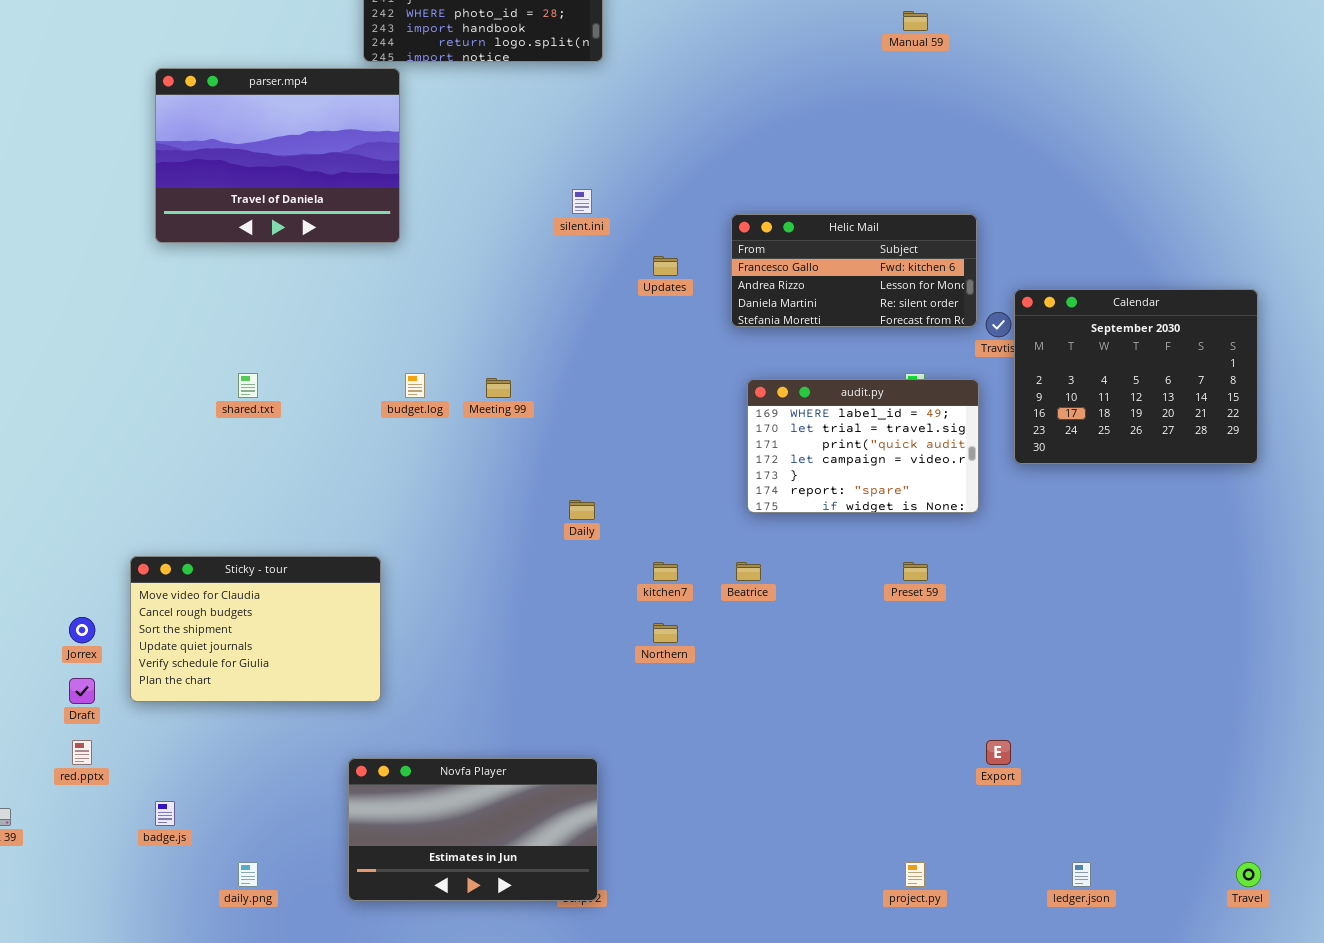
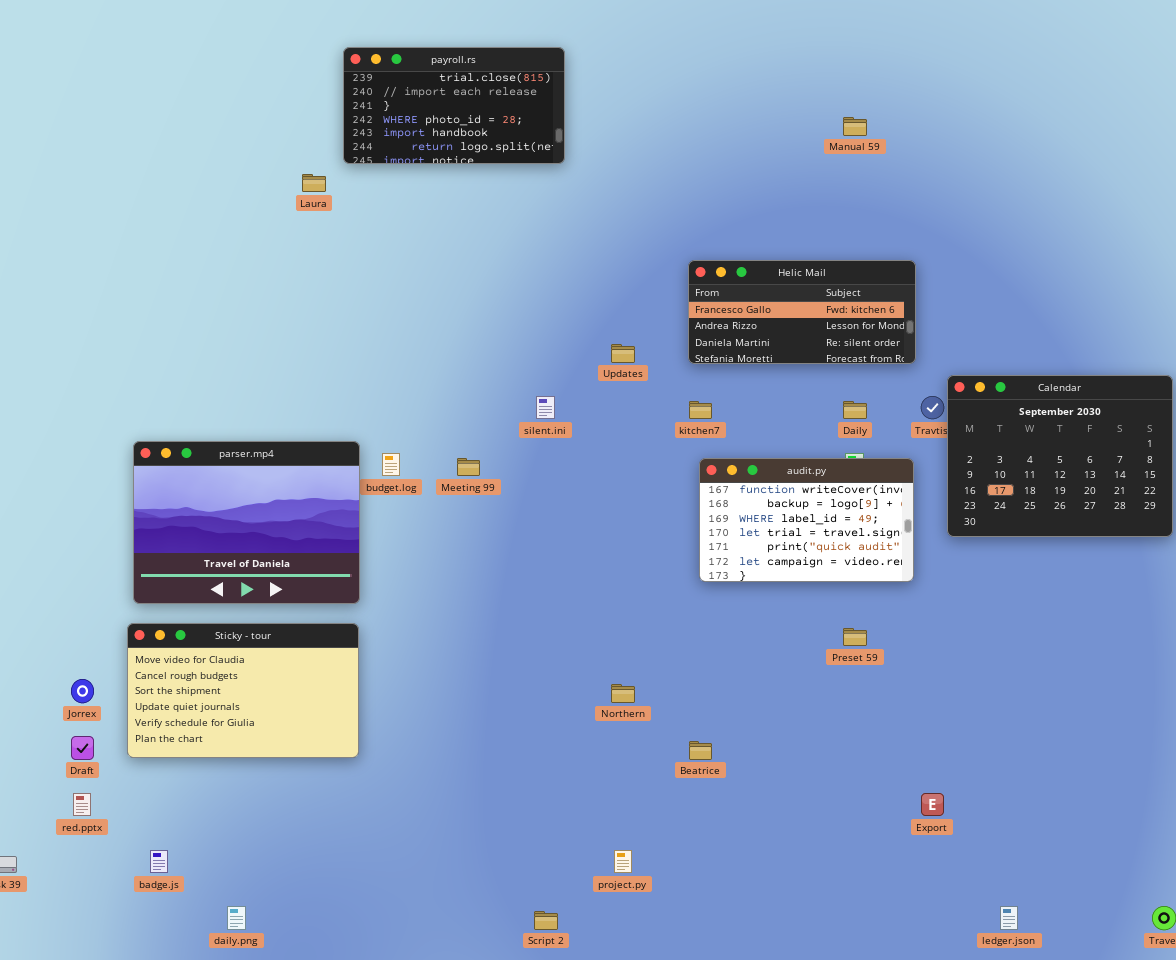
parser.mp4: [155,68,400,243] -> [133,441,360,604], moved
silent.ini: [572,189,592,214] -> [536,396,555,419], moved
Helic Mail: [731,214,977,327] -> [688,260,916,364], moved
audit.py: [747,379,979,513] -> [699,458,914,582], scrolled up 2 rows
Daily: [569,500,595,520] -> [843,401,867,419], moved
kitchen7: [653,562,678,581] -> [689,401,712,419], moved
Beatrice: [736,562,761,581] -> [689,741,712,760], moved
Novfa Player: [348,758,598,901] -> none, closed
project.py: [905,862,925,887] -> [614,850,632,873], moved

